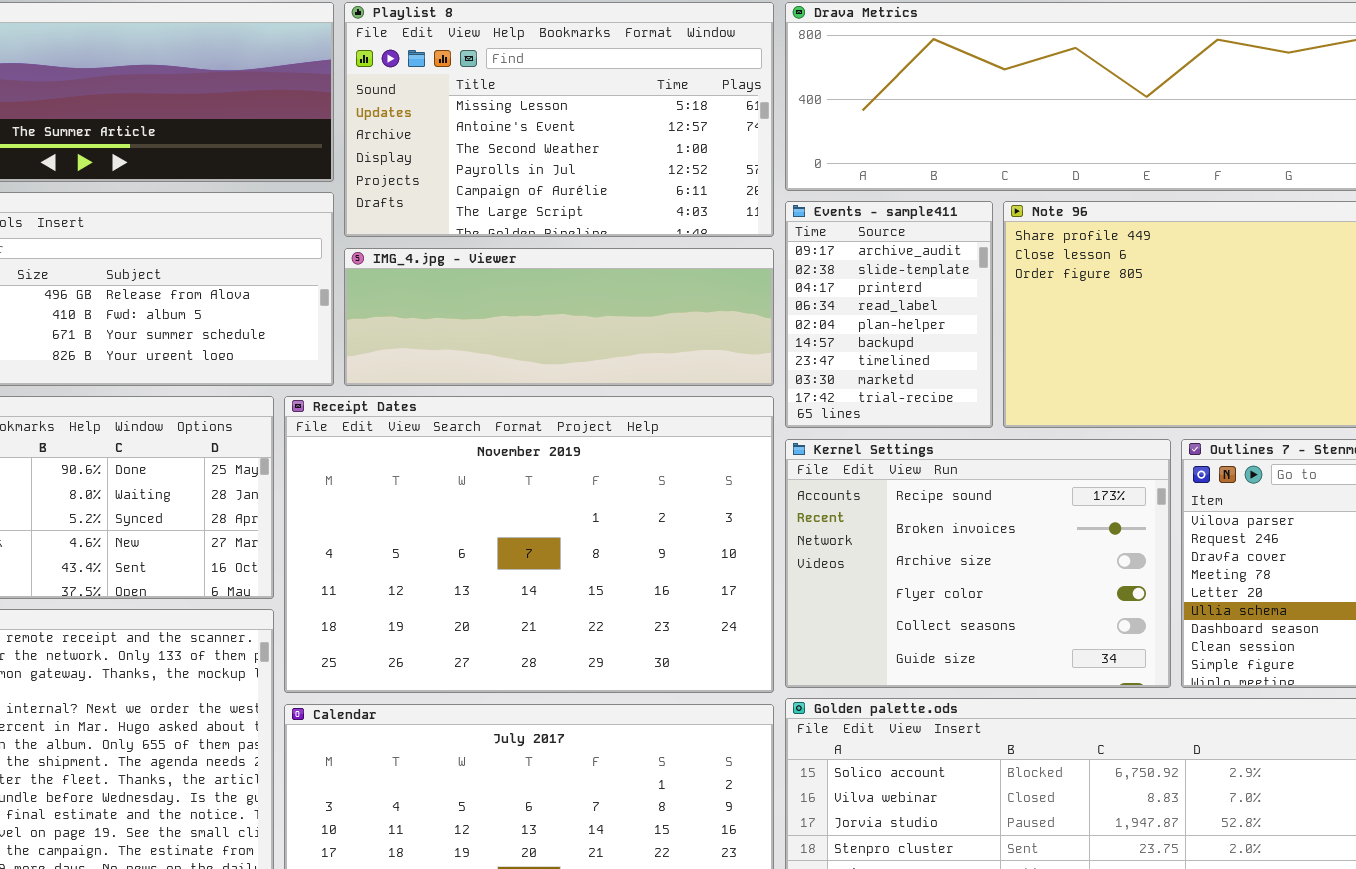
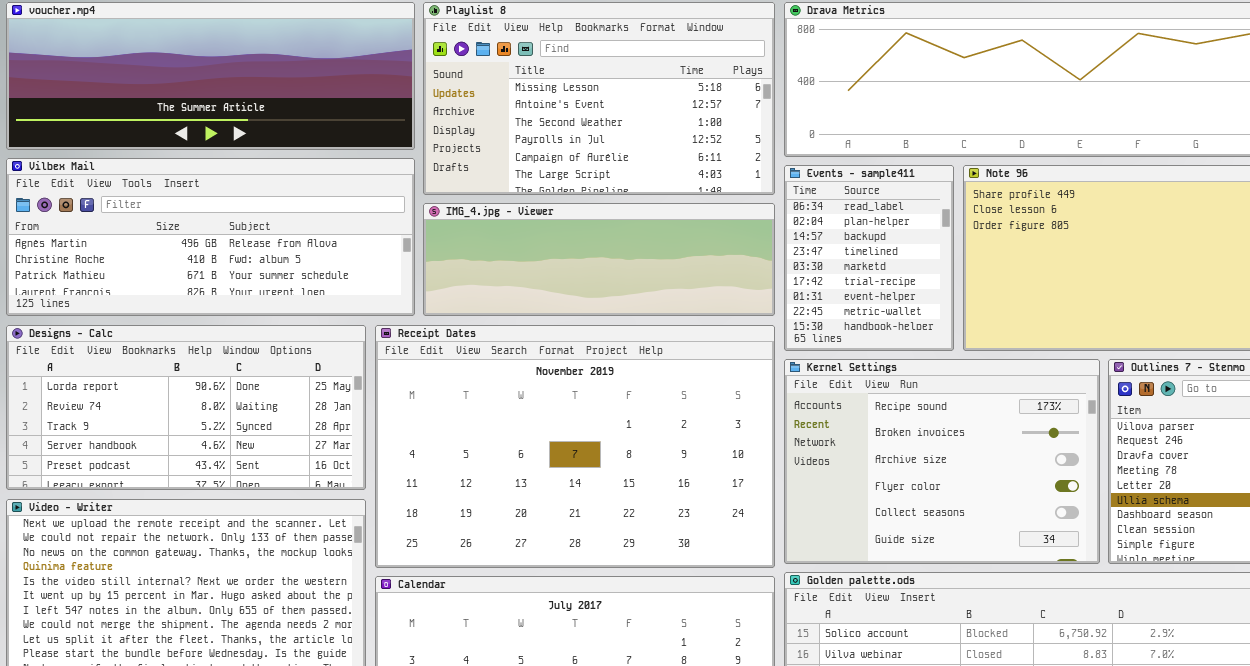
Events - sample411: [785,201,993,428] -> [784,165,954,351], scrolled down 3 rows

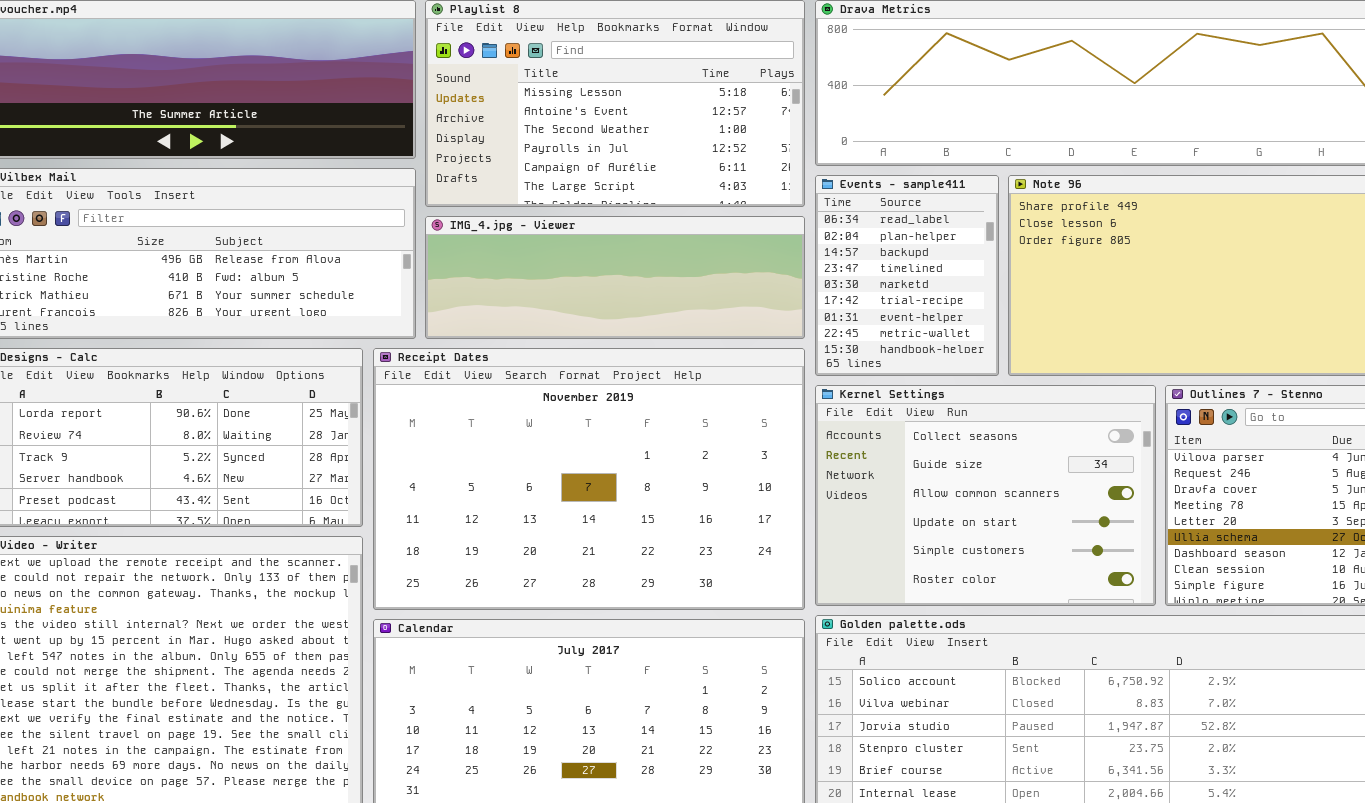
Kernel Settings: [784,359,1100,564] -> [815,385,1156,606], scrolled down 4 rows

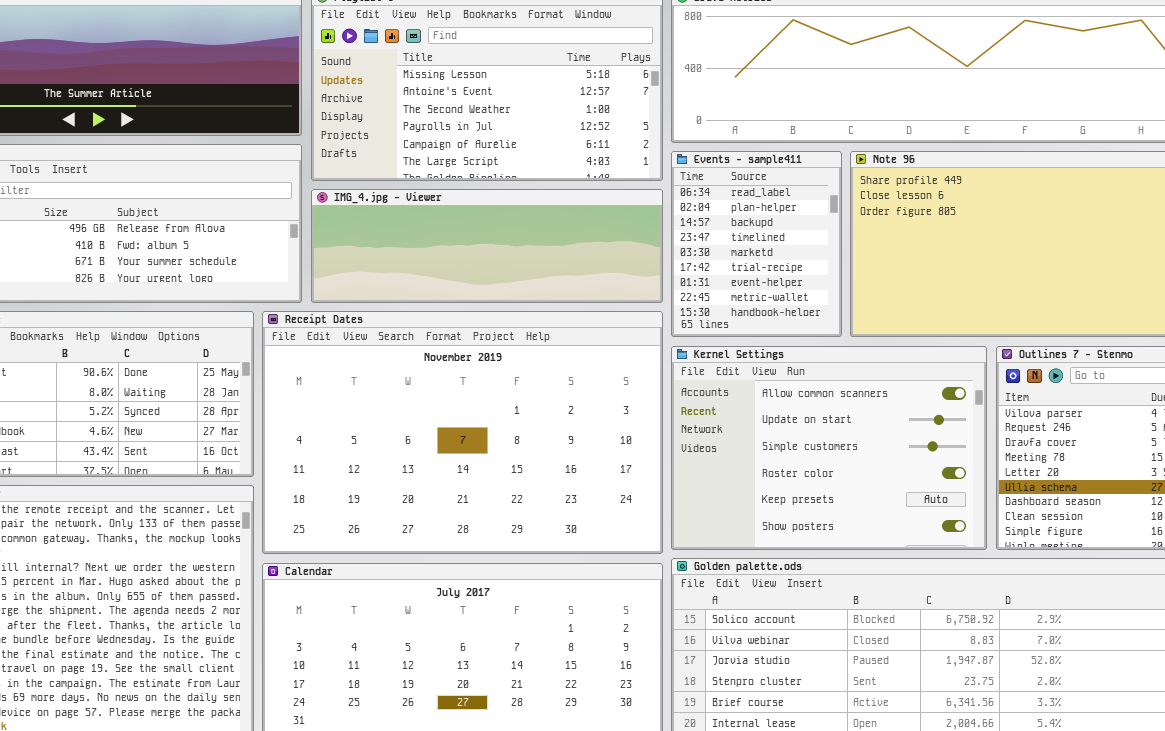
Kernel Settings: [815,385,1156,606] -> [671,346,987,550], scrolled down 2 rows

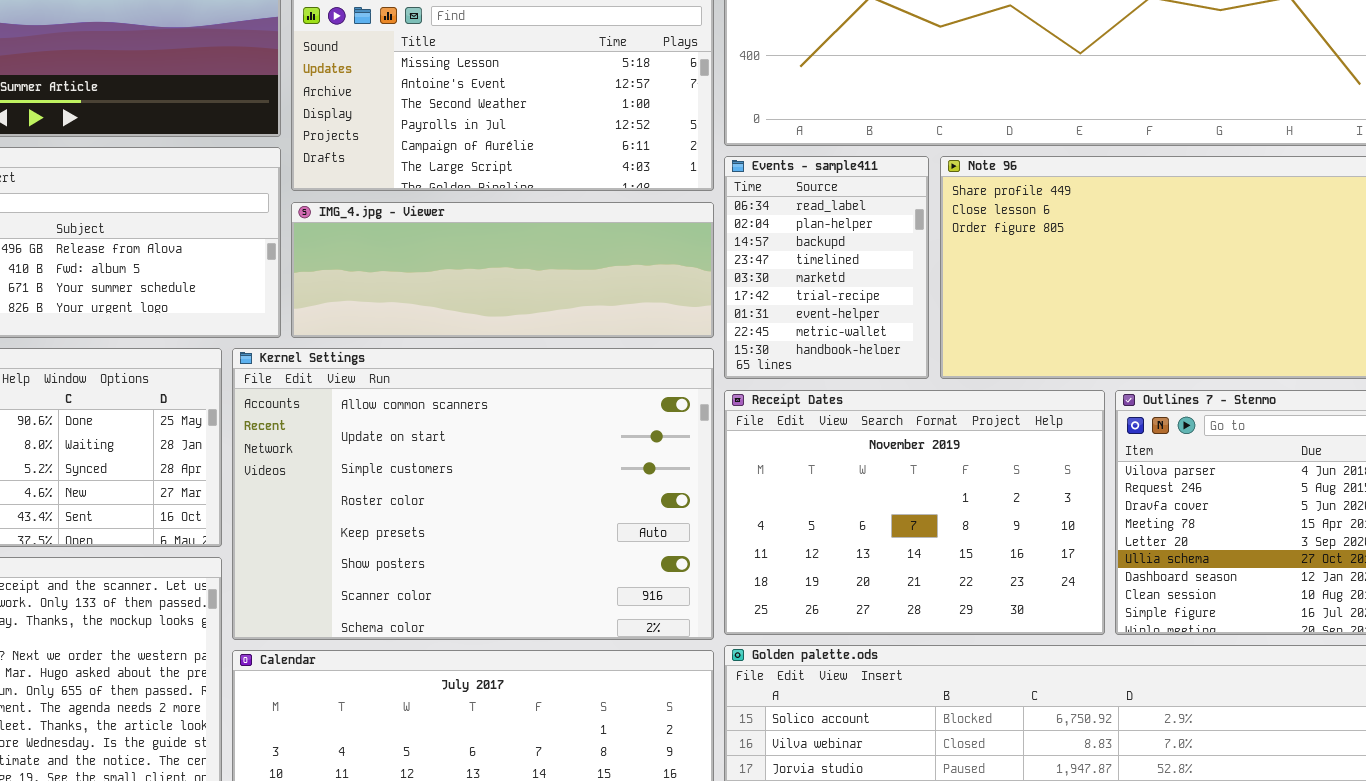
Receipt Dates: [262,311,663,554] -> [724,390,1105,635], moved, resized
Kernel Settings: [671,346,987,550] -> [232,348,714,640], moved, resized

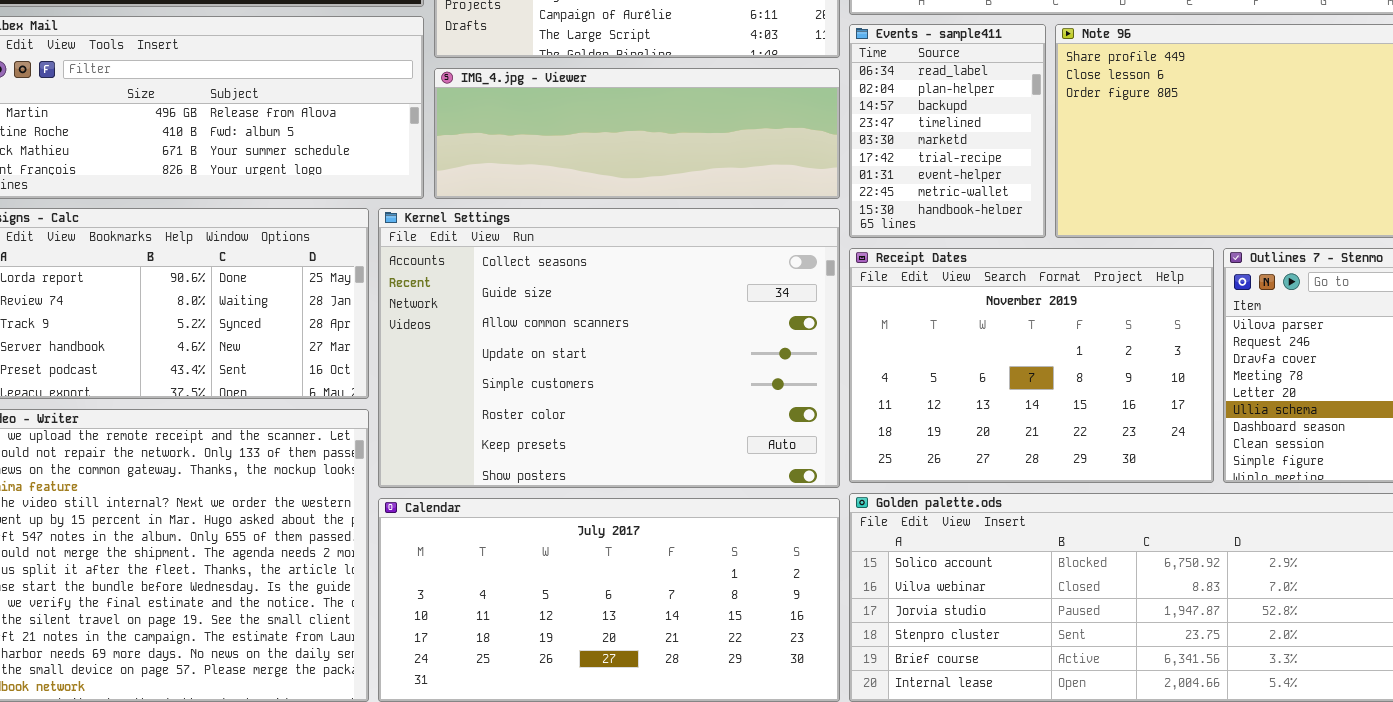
Kernel Settings: [232,348,714,640] -> [378,208,840,488], scrolled up 2 rows

